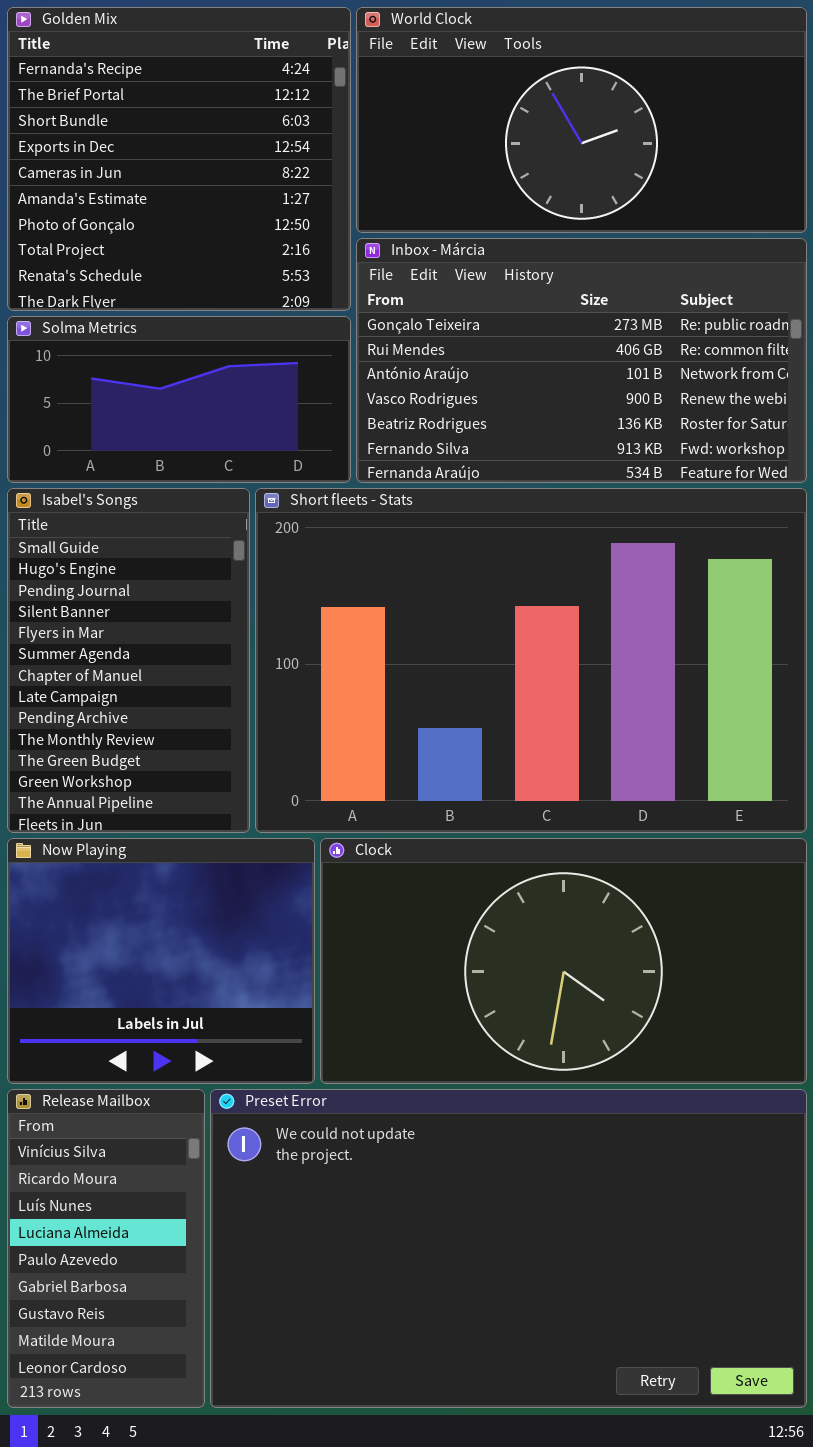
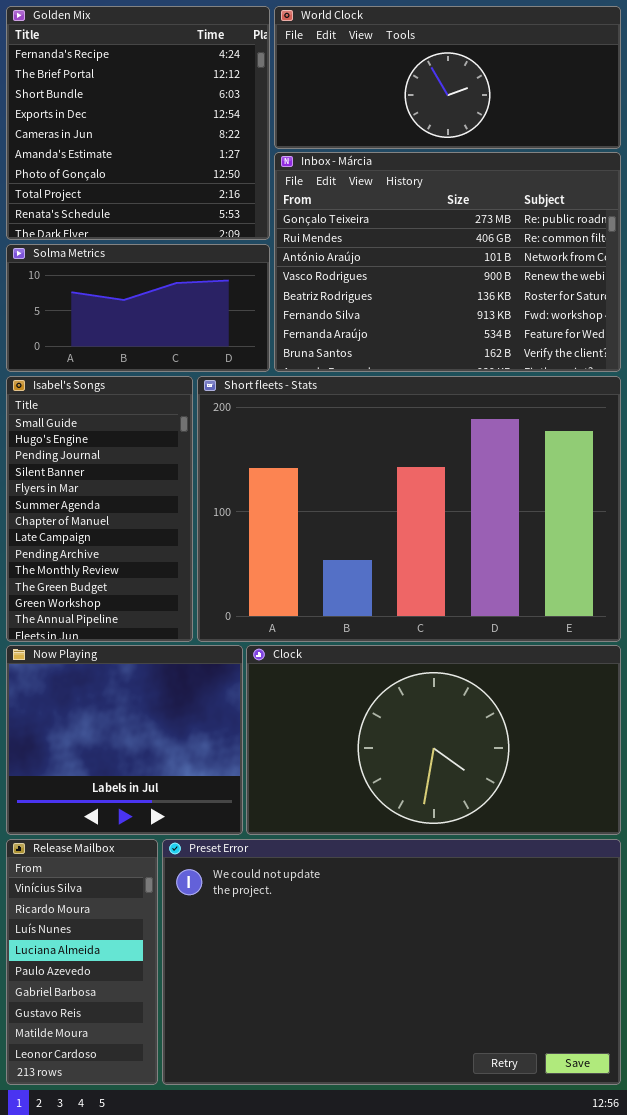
World Clock: [356,7,807,233] -> [274,6,621,149], resized
Inbox - Márcia: [356,238,807,483] -> [274,152,621,372], resized

